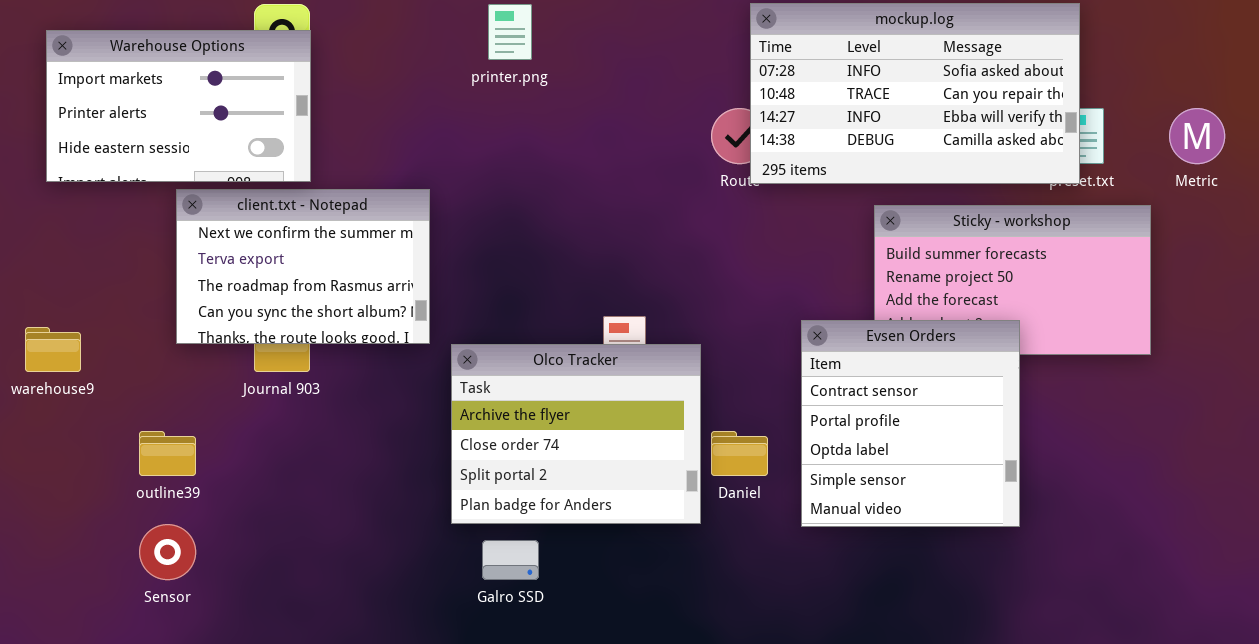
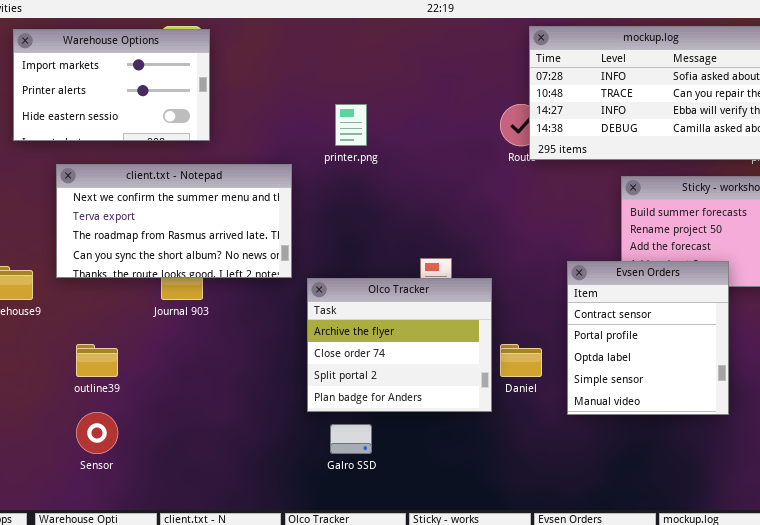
printer.png: [488,4,532,60] -> [335,104,367,146], moved
Warehouse Options: [46,30,311,182] -> [13,29,210,141], moved
client.txt - Notepad: [176,189,430,344] -> [56,164,292,278], resized

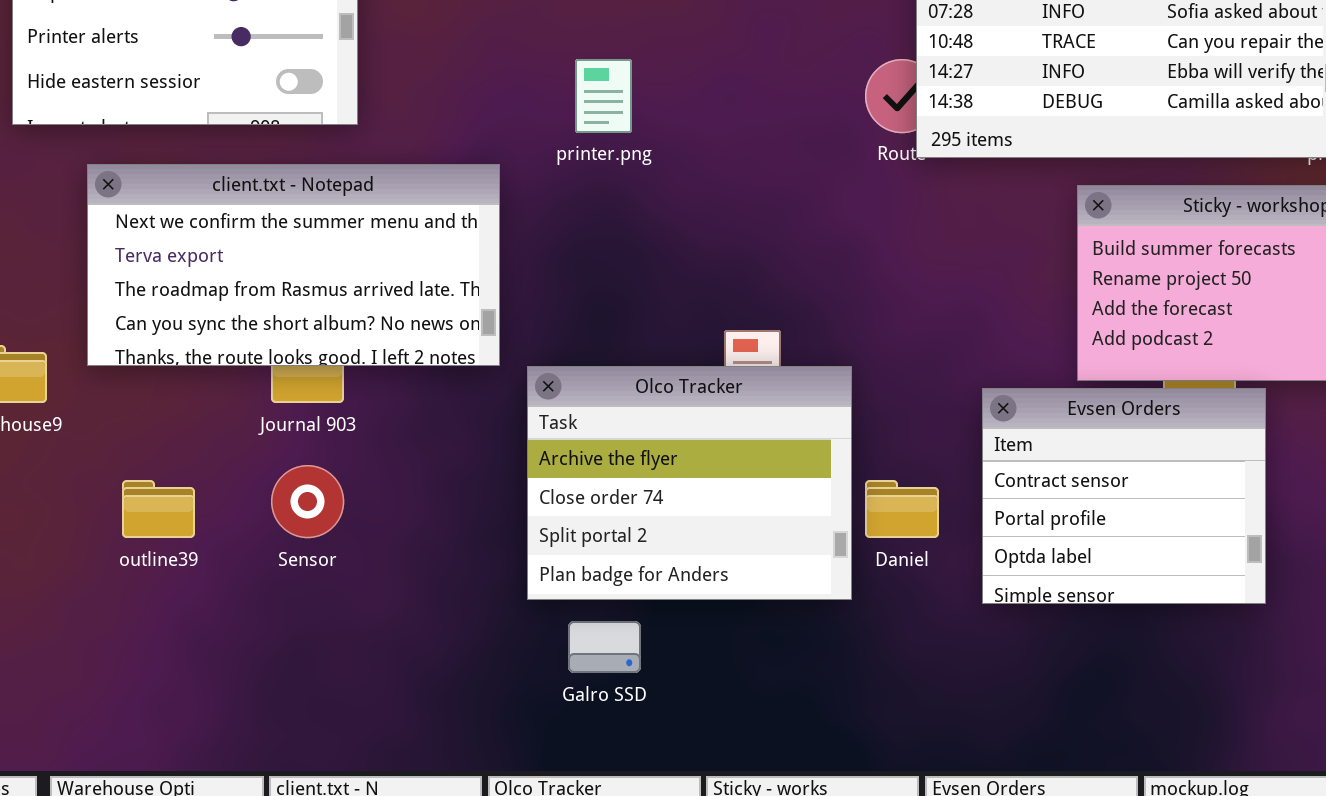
Evsen Orders: [567,261,729,415] -> [982,388,1266,604], resized
Sensor: [76,412,118,454] -> [271,465,344,538], moved

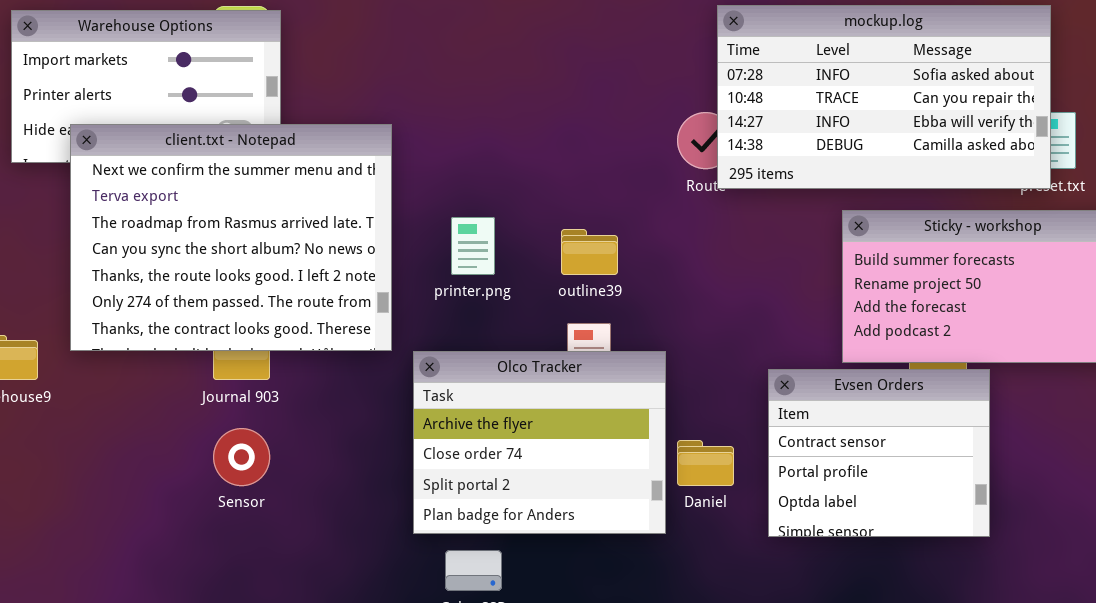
printer.png: [575,59,632,133] -> [451,217,495,275], moved
client.txt - Notepad: [87,164,500,366] -> [70,124,392,351], resized
outline39: [122,480,195,538] -> [561,229,618,275], moved

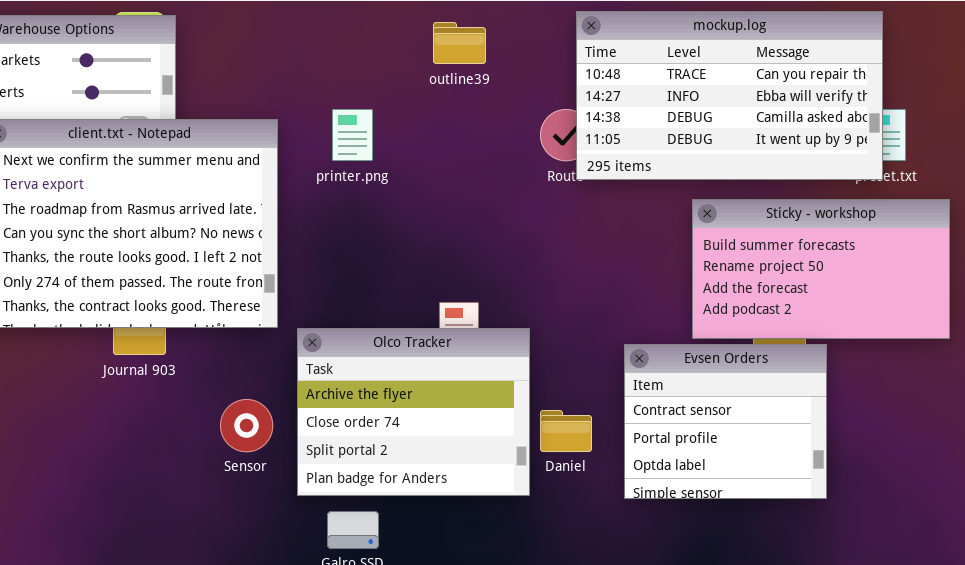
mockup.log: [717,5,1051,189] -> [576,11,883,180], scrolled down 1 row
printer.png: [451,217,495,275] -> [332,109,373,161], moved
outline39: [561,229,618,275] -> [433,22,486,64], moved
Sensor: [213,428,270,486] -> [220,399,273,452], moved

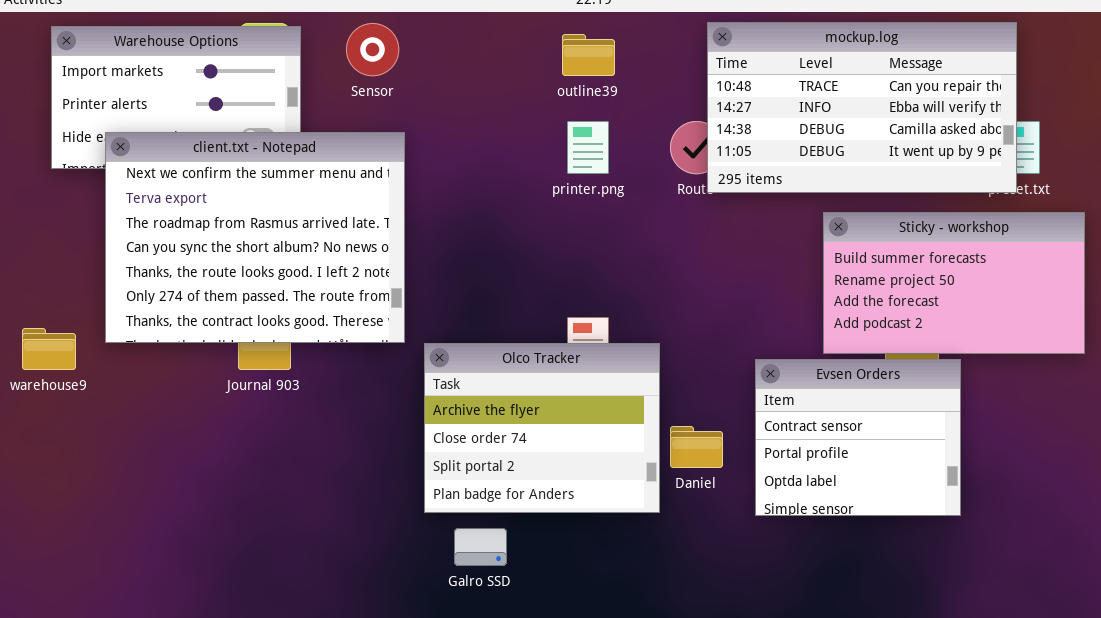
printer.png: [332,109,373,161] -> [567,121,609,174], moved
Sensor: [220,399,273,452] -> [346,23,399,76], moved

